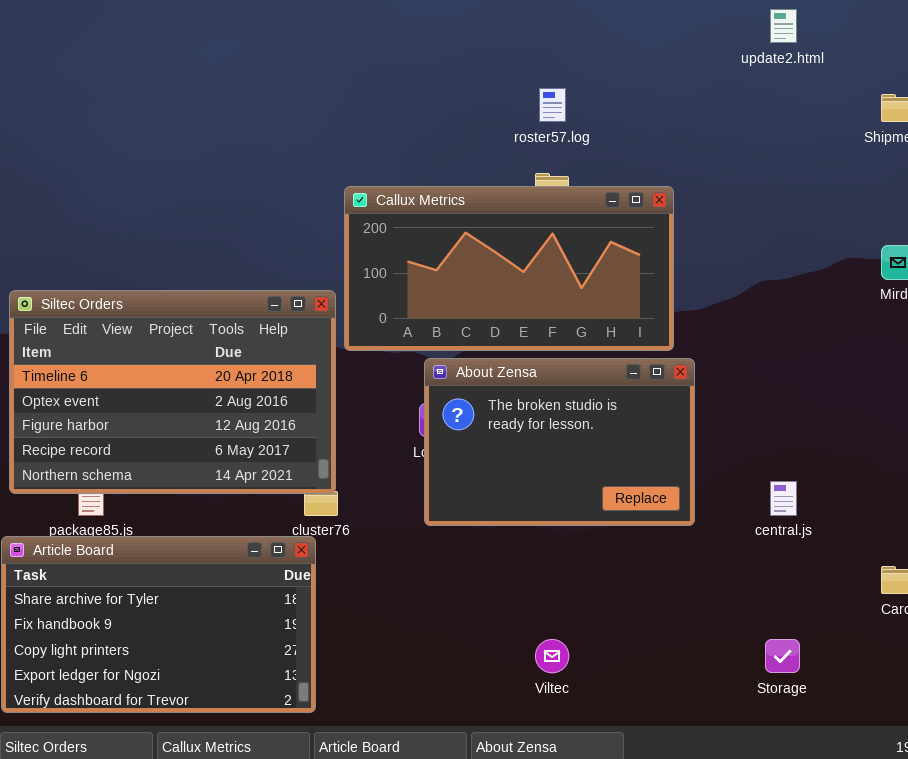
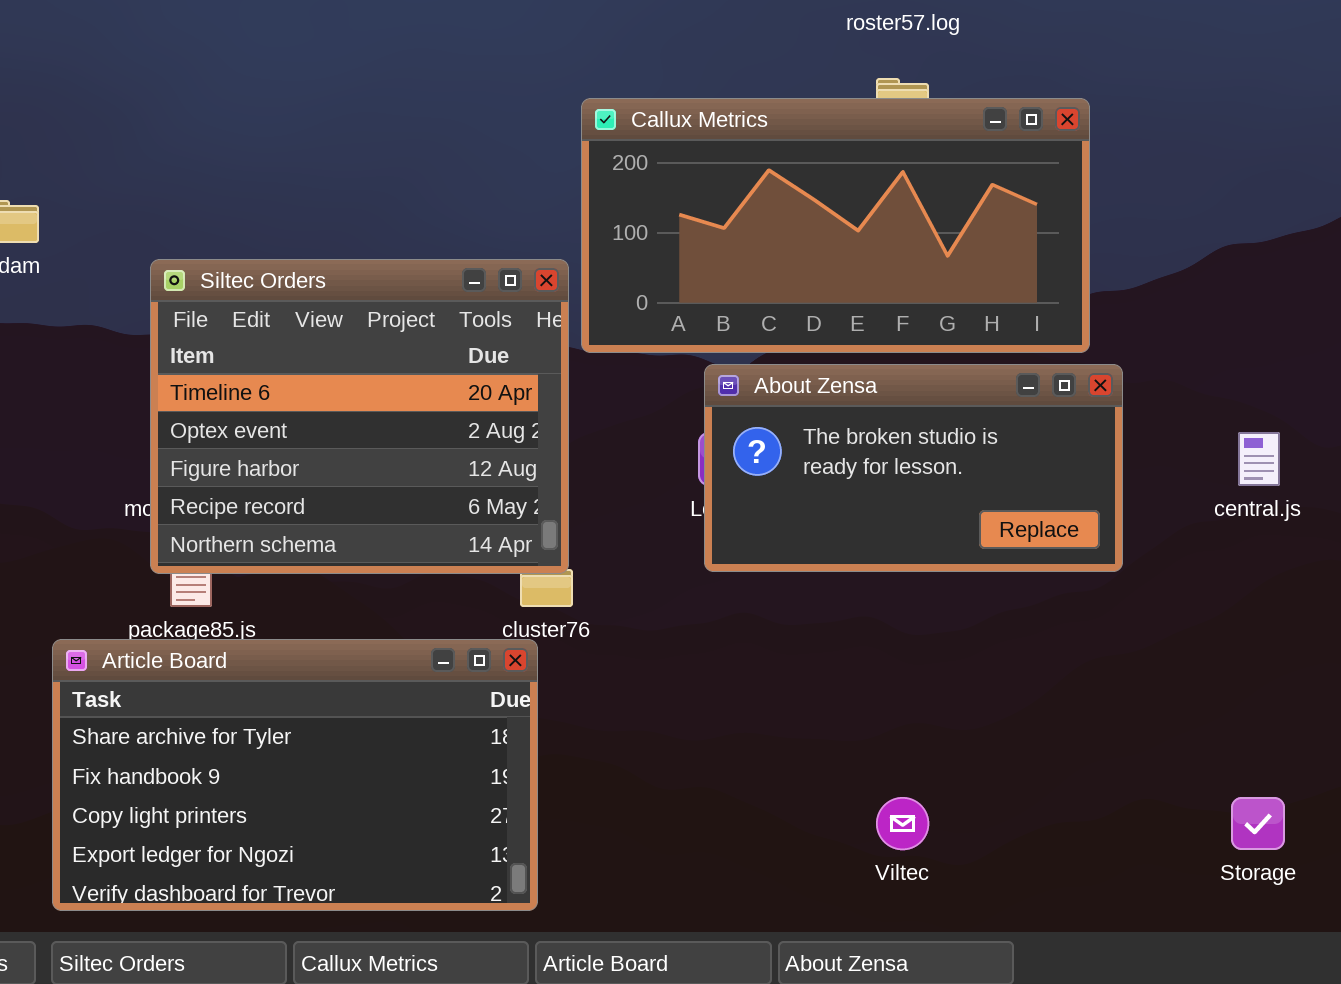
Siltec Orders: [9,290,336,494] -> [150,259,569,574], resized
About Zensa: [424,358,695,526] -> [704,364,1123,572], resized
central.js: [770,481,797,516] -> [1238,432,1280,486], moved

